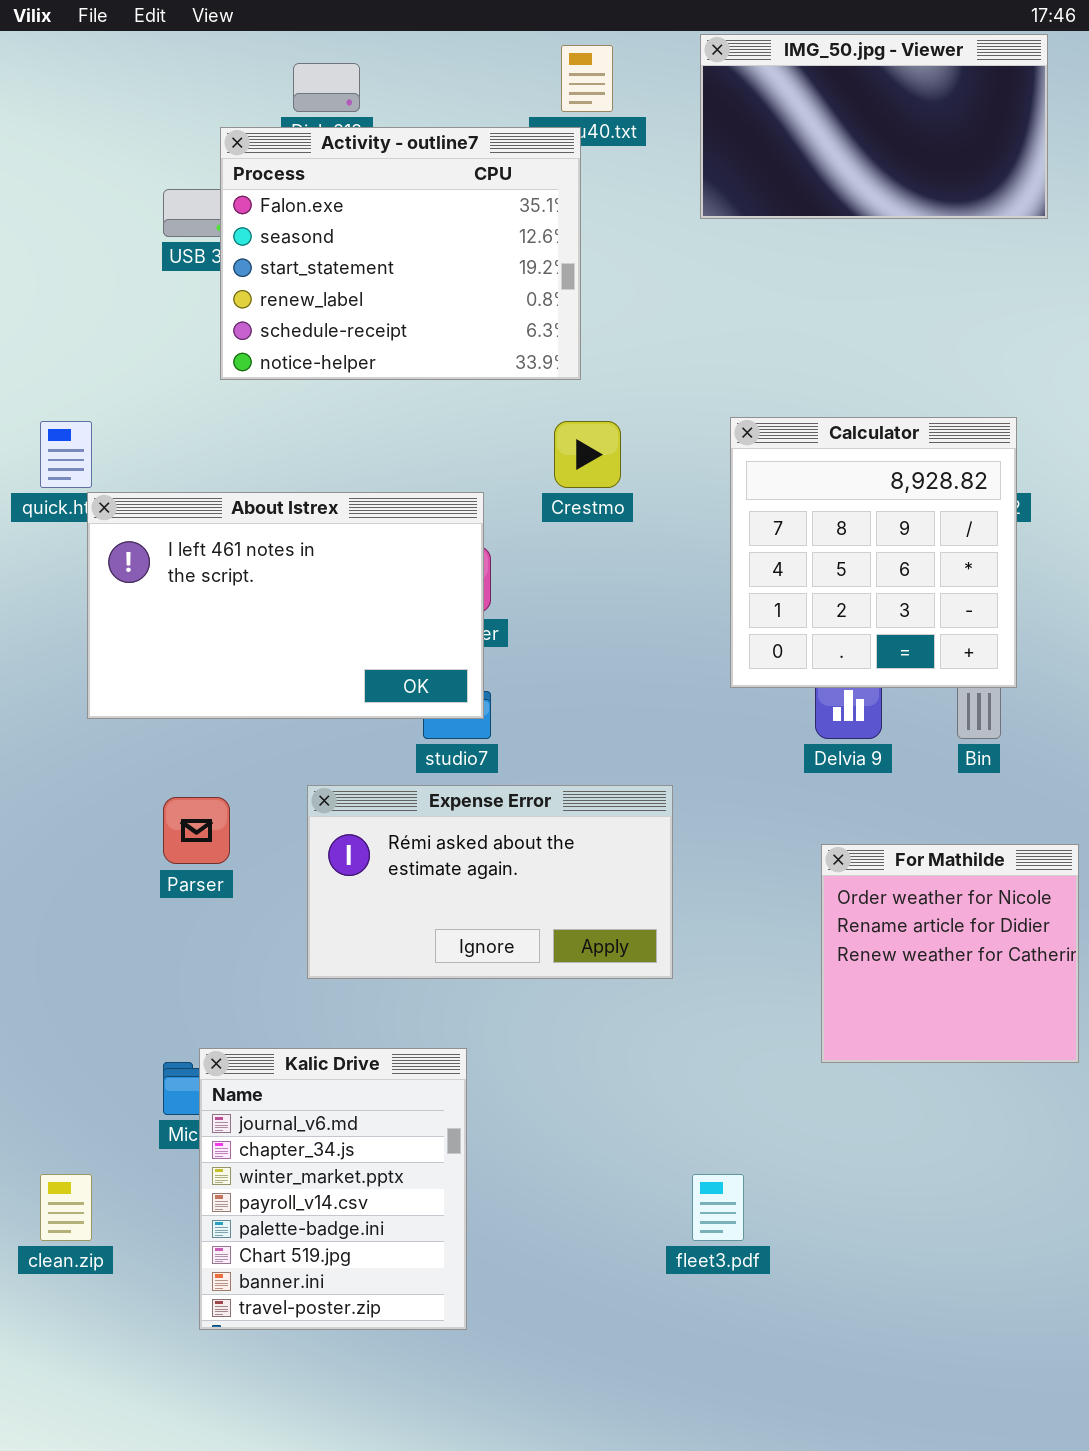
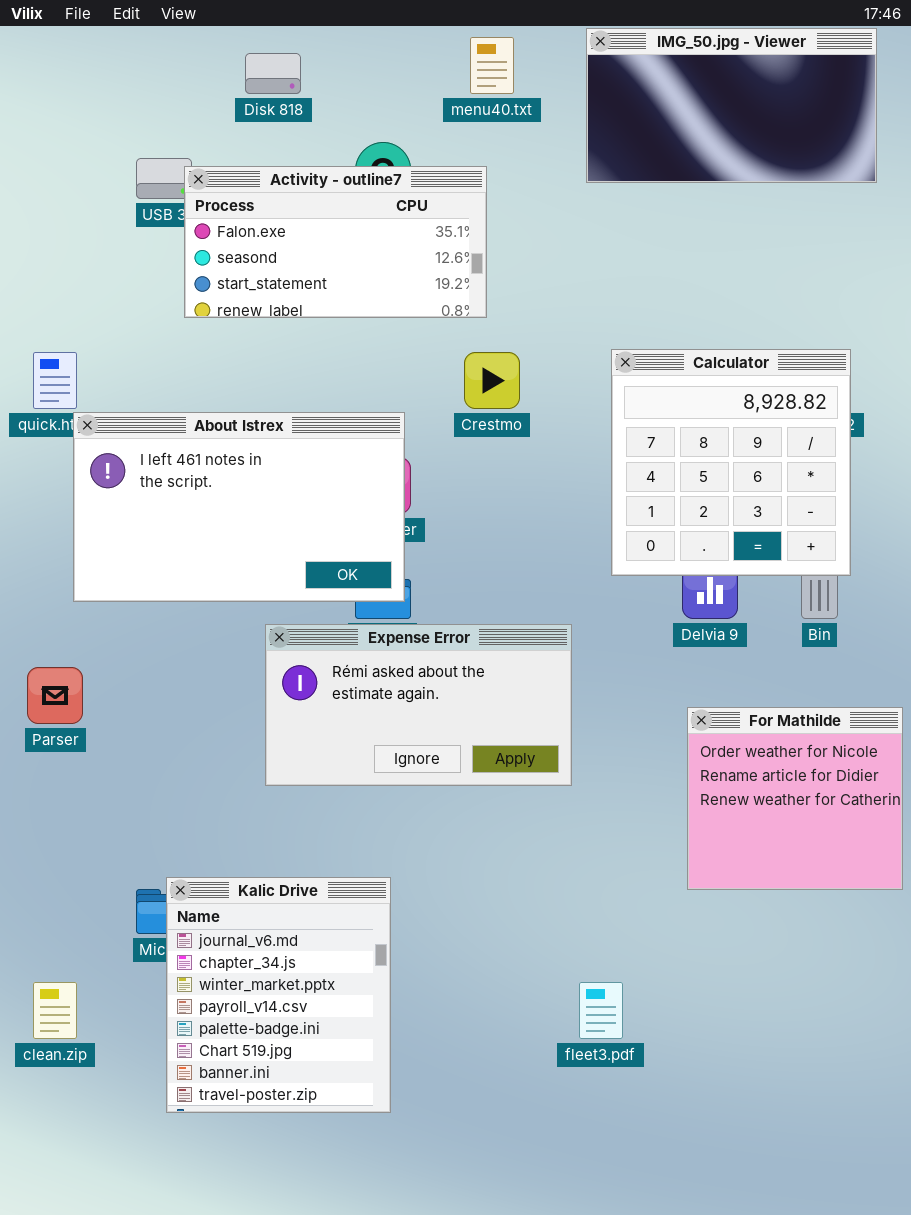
Activity - outline7: [220,127,581,380] -> [184,166,487,318], resized
Expense Error: [307,785,673,979] -> [265,624,572,786], moved
Parser: [163,797,230,864] -> [27,667,83,724], moved

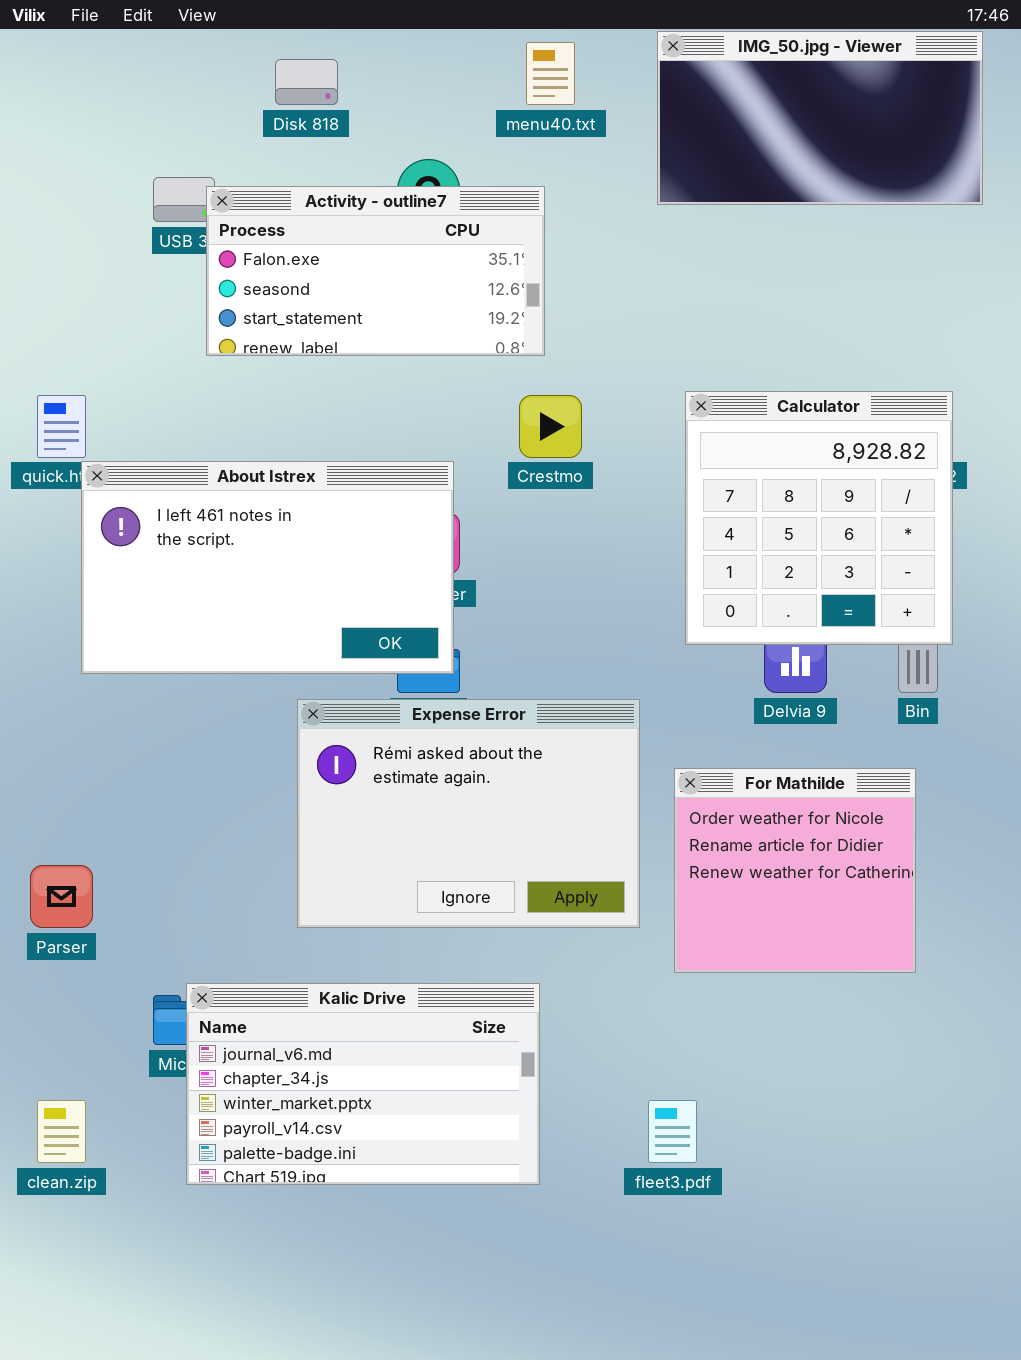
Expense Error: [265,624,572,786] -> [297,699,640,928], resized
Parser: [27,667,83,724] -> [30,865,93,928], moved
For Mathilde: [687,707,903,890] -> [674,768,916,973], moved
Kalic Drive: [166,877,391,1113] -> [186,983,540,1185], resized

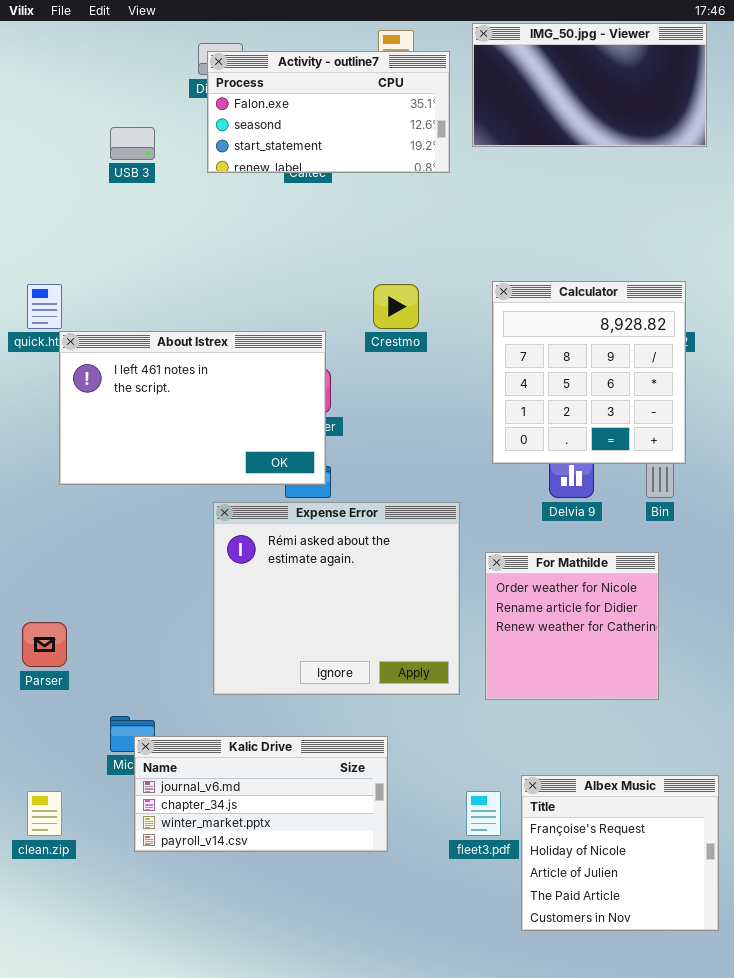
Activity - outline7: [206,186,545,356] -> [207,51,450,173], moved
Expense Error: [297,699,640,928] -> [213,502,460,695], resized
Kalic Drive: [186,983,540,1185] -> [134,736,388,852], resized
Albex Music: none -> [521,775,719,931], opened

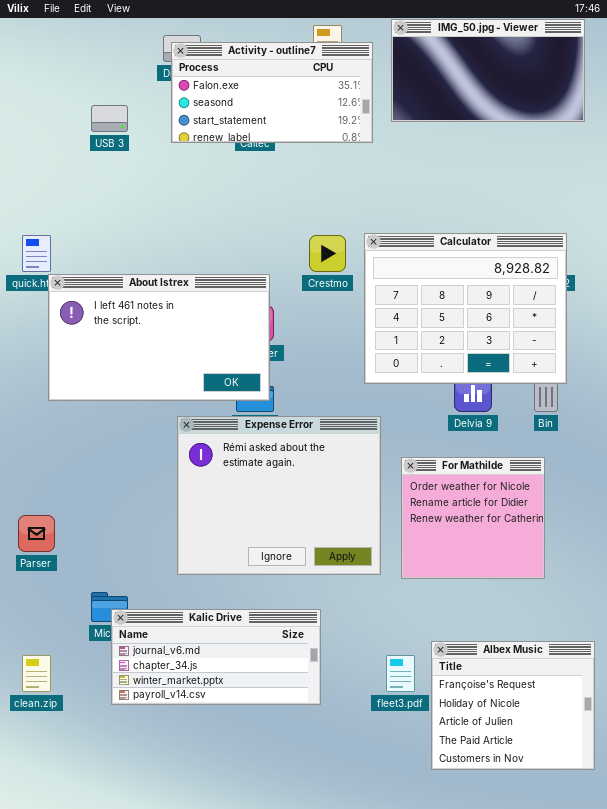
Calculator: [492,281,686,464] -> [364,233,567,384], resized

